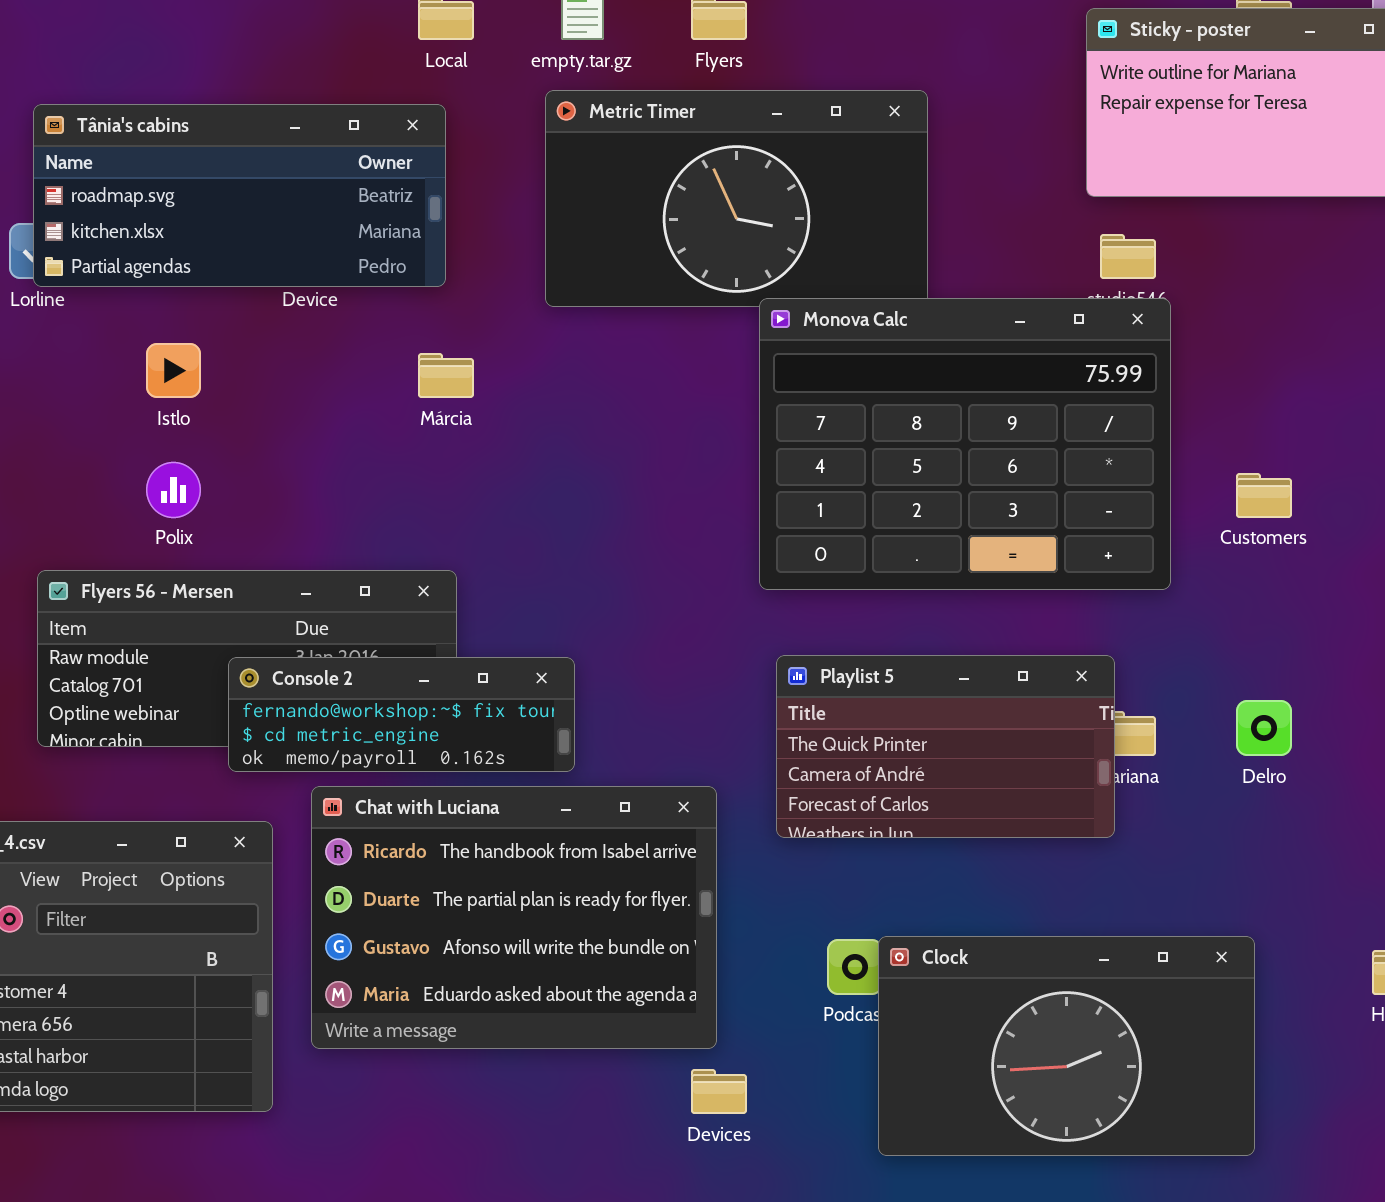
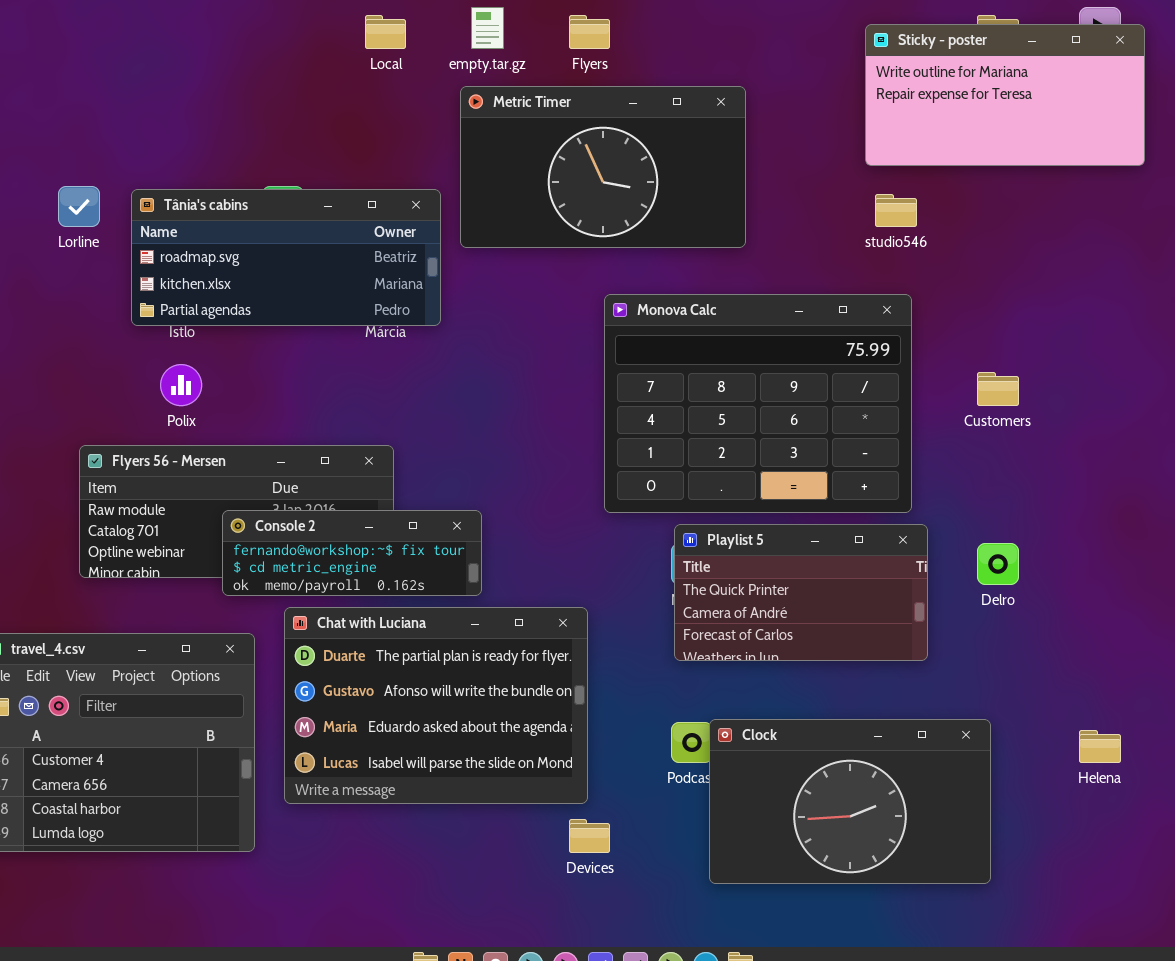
Tânia's cabins: [33,104,446,287] -> [131,189,441,326], moved
Monova Calc: [759,298,1171,590] -> [604,294,912,513], moved
Playlist 5: [776,655,1115,838] -> [674,524,928,661], moved
Chat with Luciana: [311,786,717,1049] -> [284,607,588,804], scrolled down 1 row

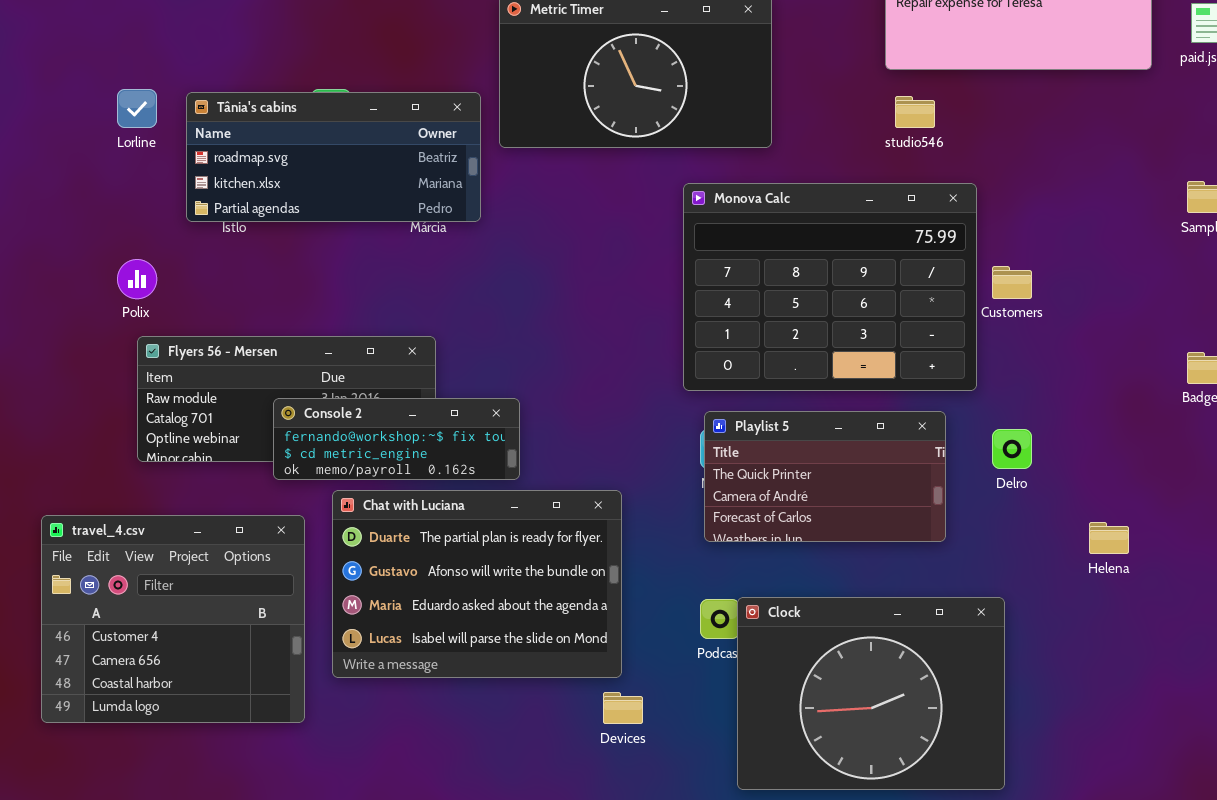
Monova Calc: [604,294,912,513] -> [683,183,977,391], moved
Polix: [160,364,202,406] -> [117,259,157,299], moved
Clock: [709,719,991,884] -> [737,597,1005,790], resized
Helena: [1079,730,1121,763] -> [1089,522,1129,554], moved

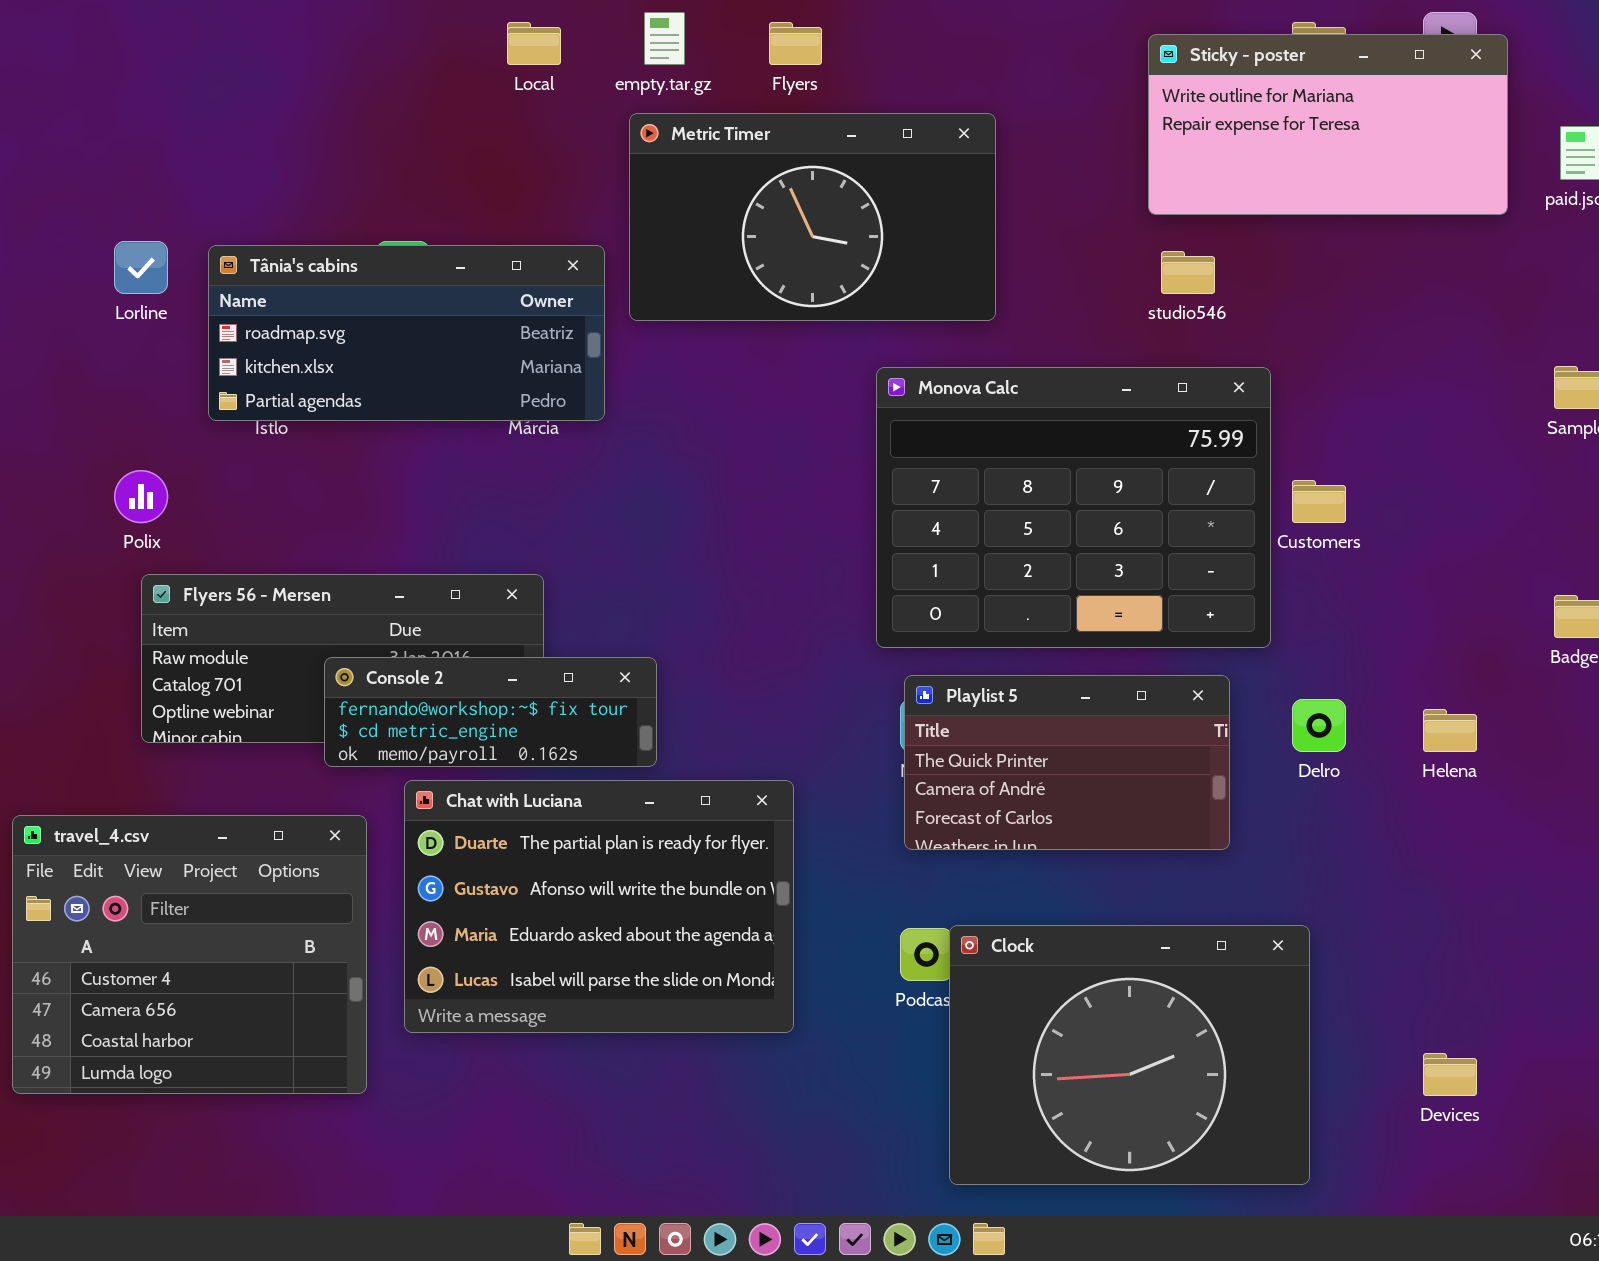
Helena: [1089,522,1129,554] -> [1423,709,1477,752], moved
Devices: [603,692,643,724] -> [1423,1053,1477,1096], moved

